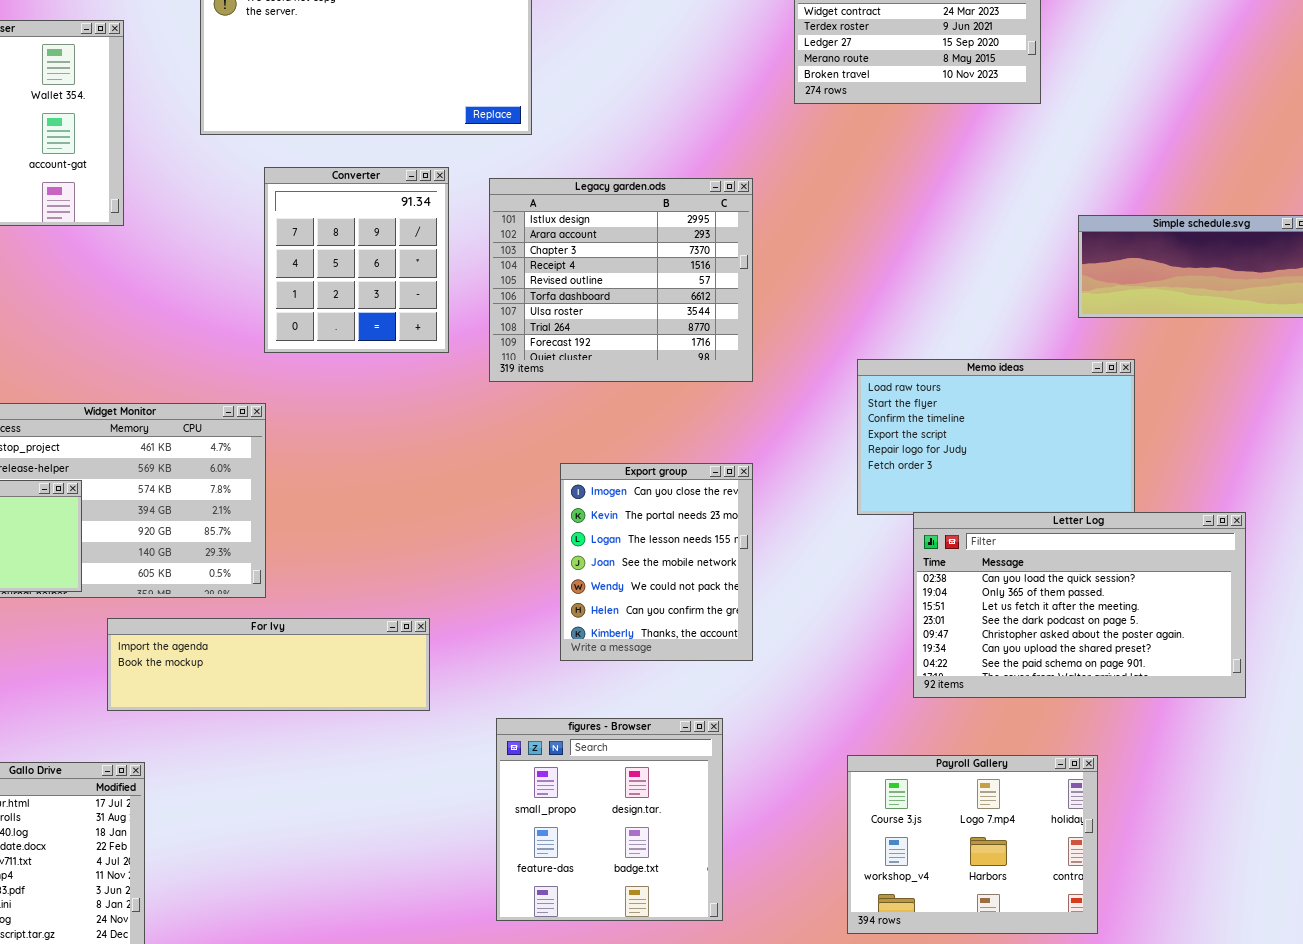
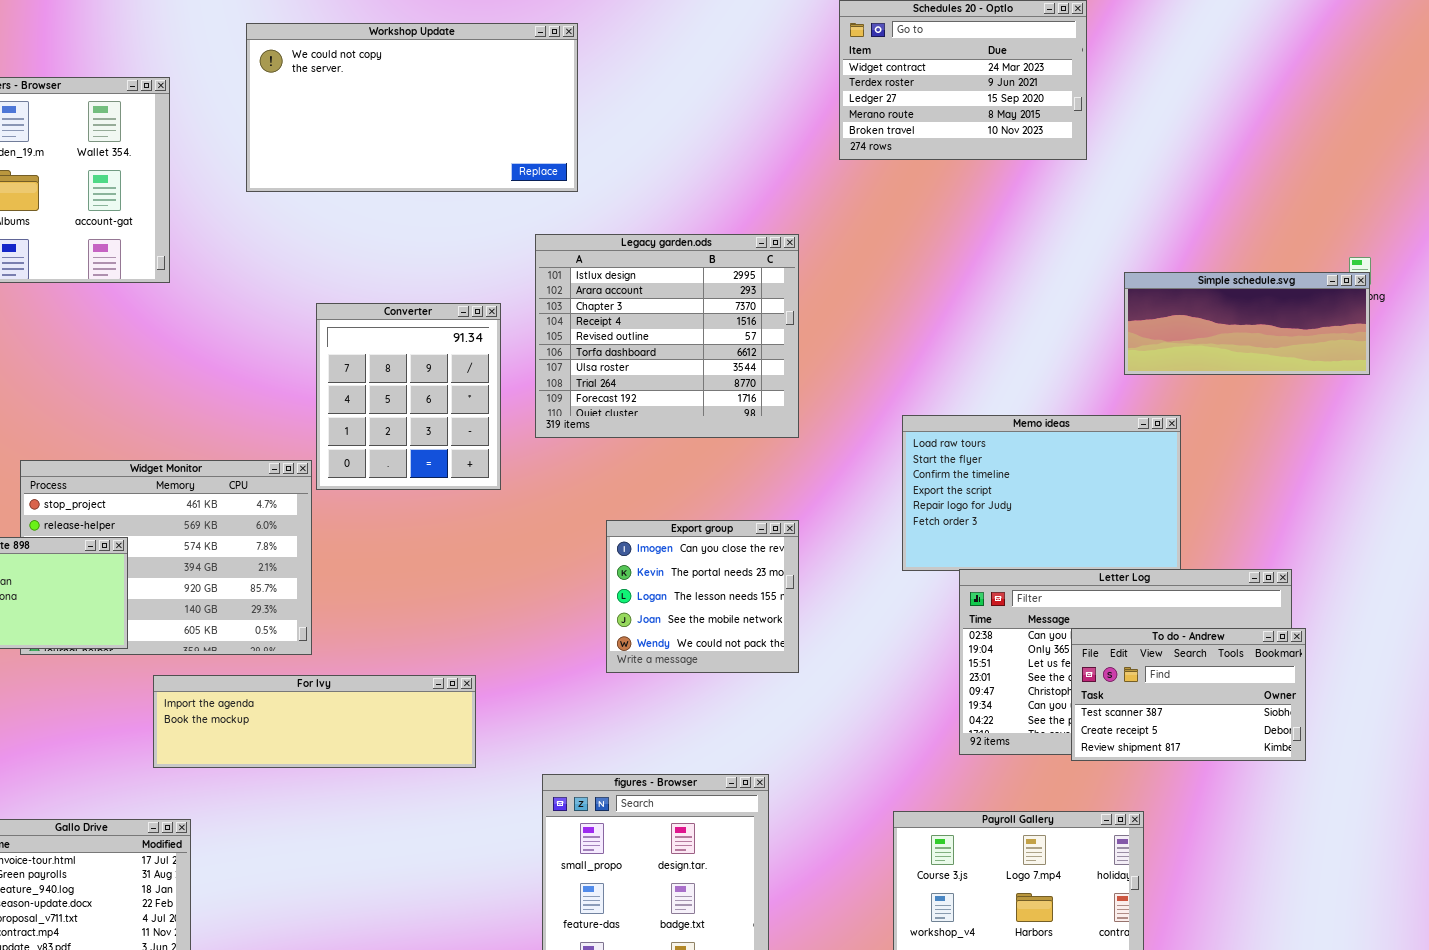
Converter: [264,167,449,353] -> [316,303,501,490], moved
Export group: [560,463,753,661] -> [606,520,799,673], resized
To do - Andrew: none -> [1071,628,1306,761], opened

